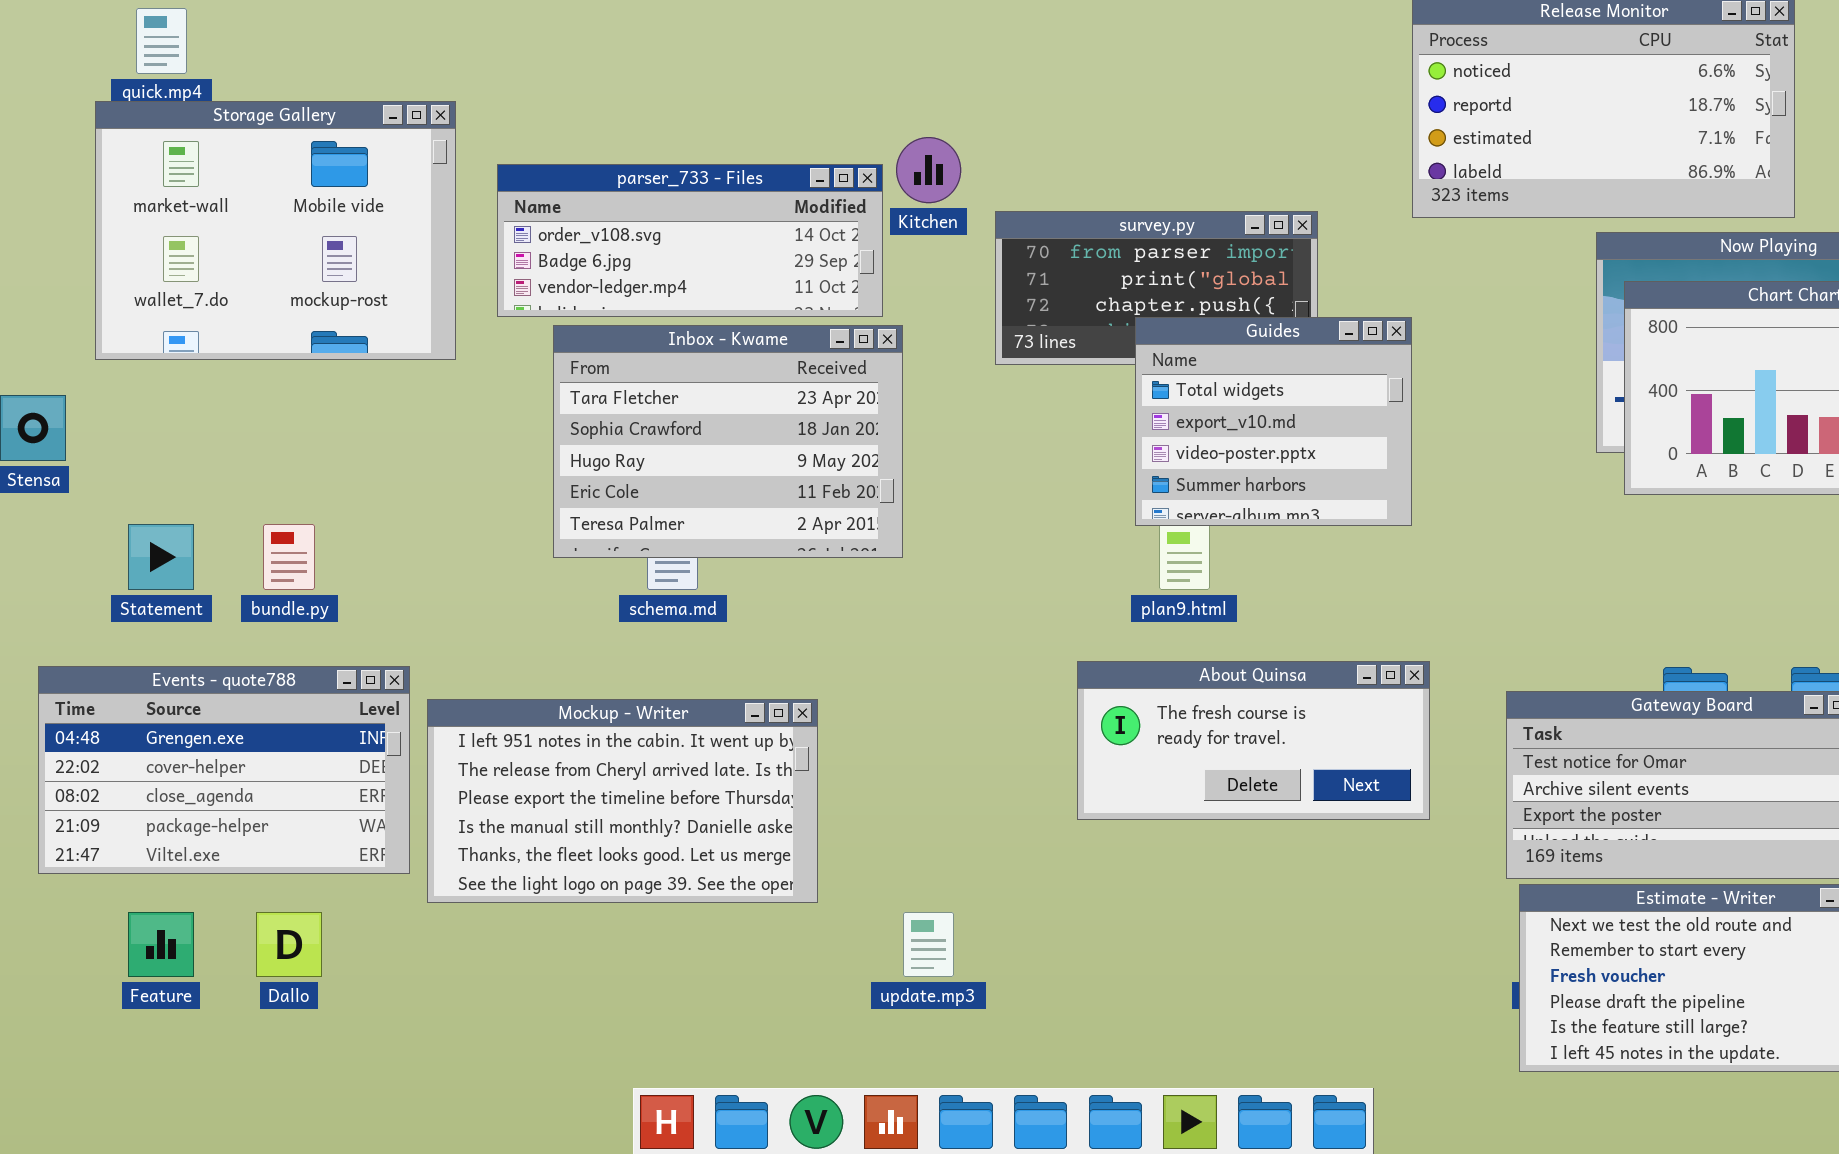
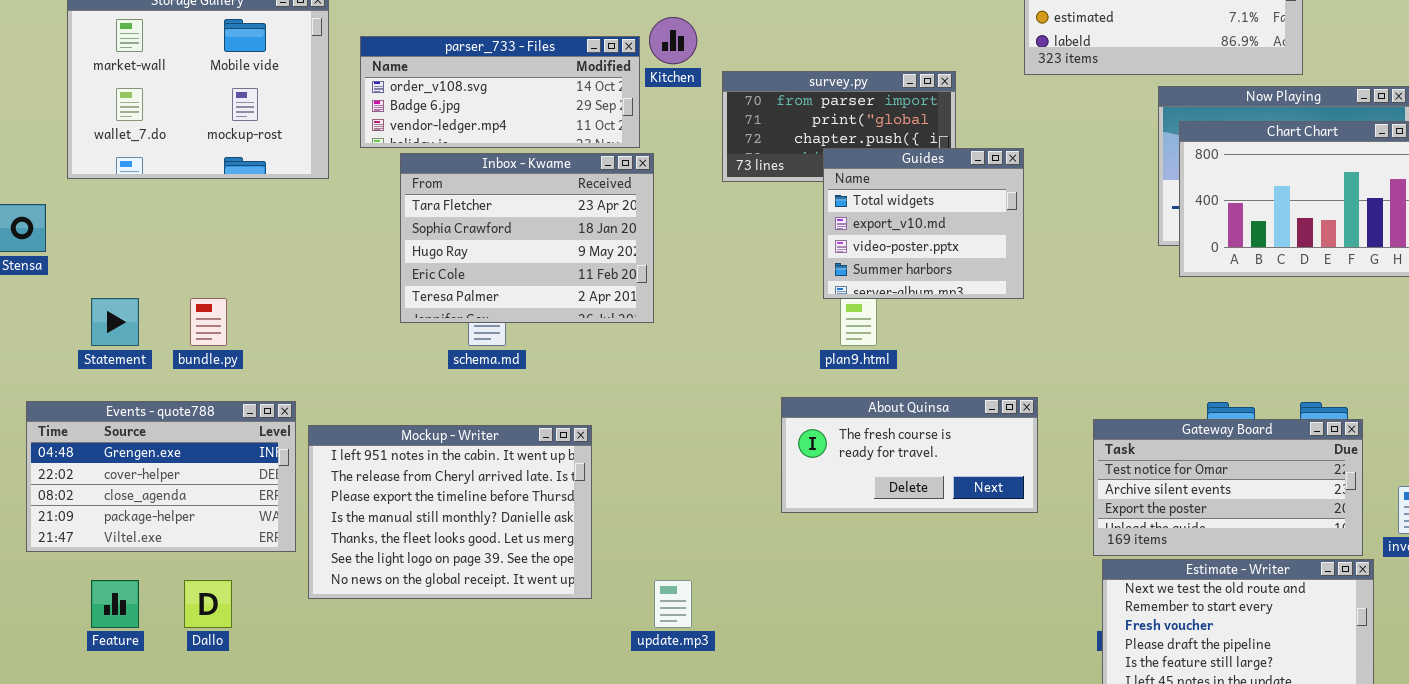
Mockup - Writer: [427,699,818,903] -> [308,425,592,599], resized

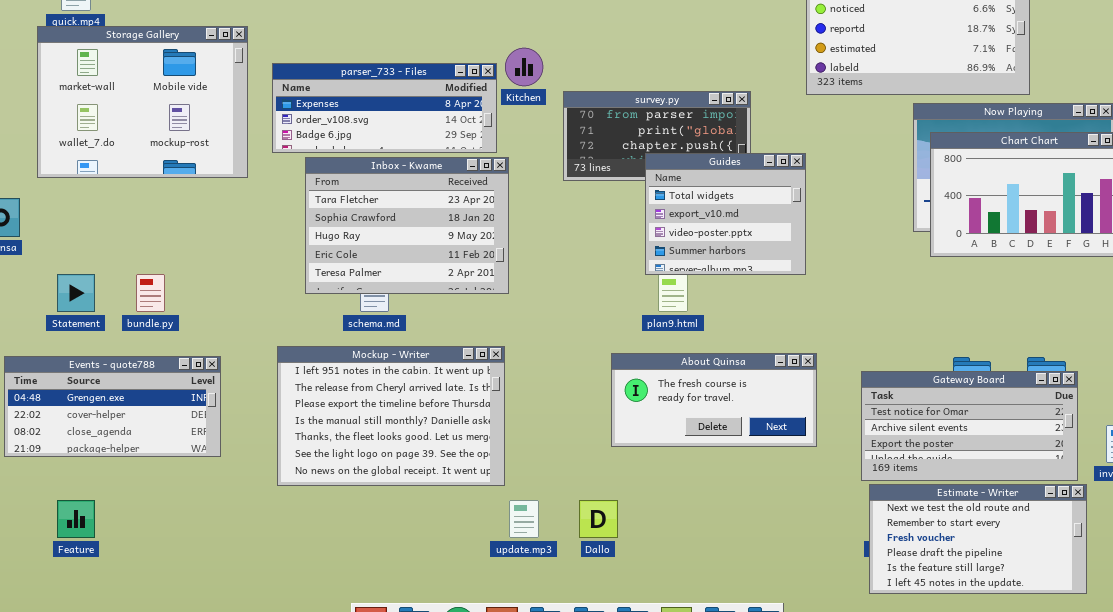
parser_733 - Files: [360,36,640,148] -> [272,63,497,153], scrolled up 1 row
Events - quote788: [26,401,296,552] -> [4,356,221,457], resized
Mockup - Writer: [308,425,592,599] -> [277,346,505,486], moved
Dallo: [184,580,232,628] -> [579,500,618,538], moved

